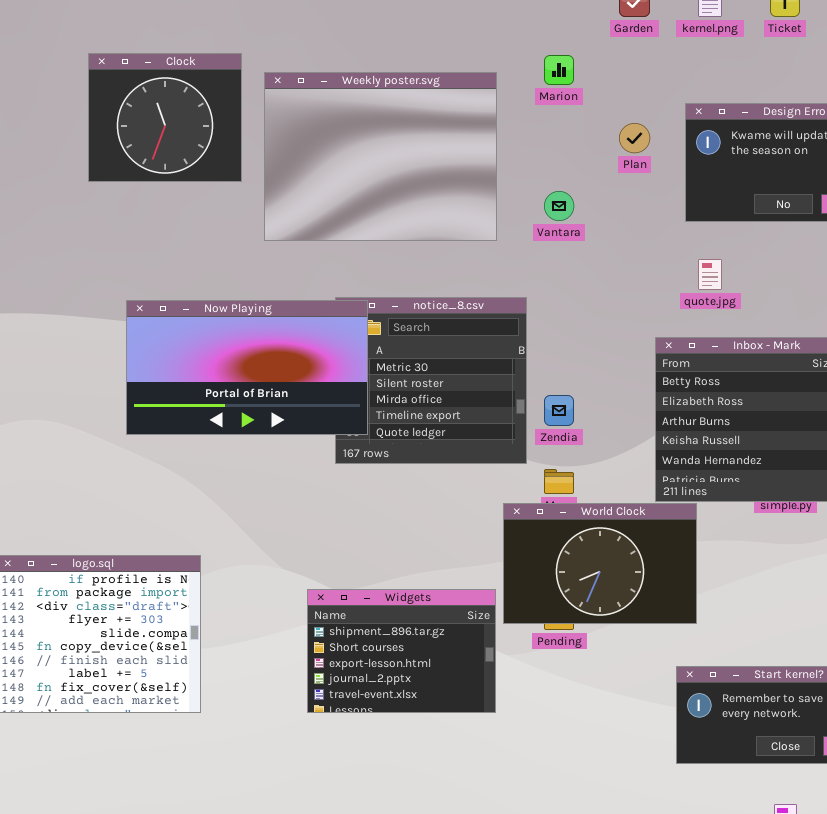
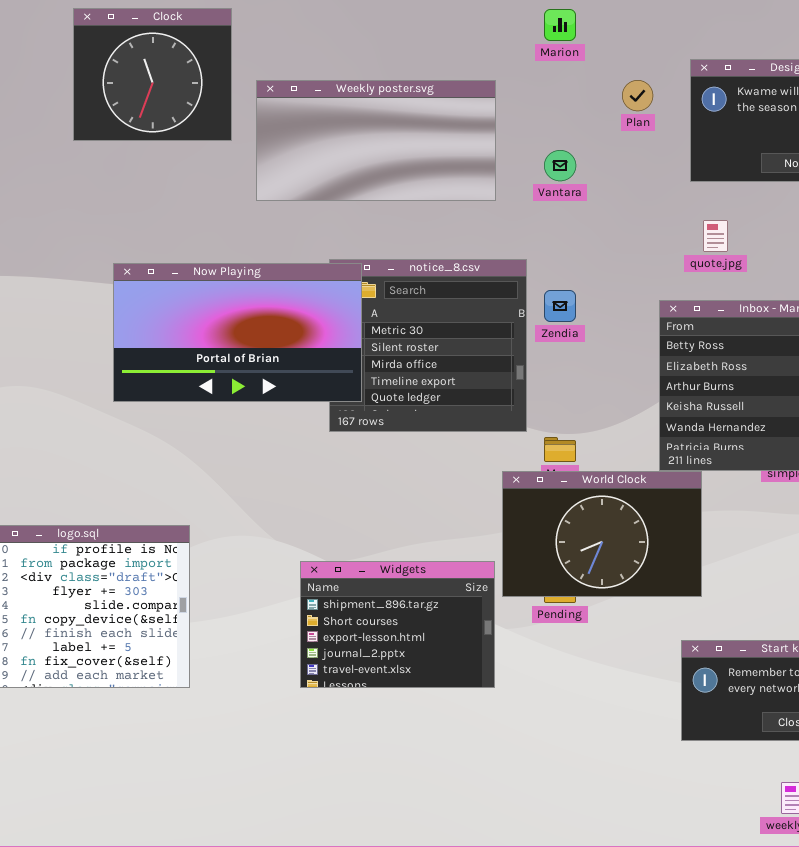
Weekly poster.svg: [264,72,497,241] -> [256,80,496,201], resized
Zendia: [544,395,574,426] -> [544,290,576,322], moved

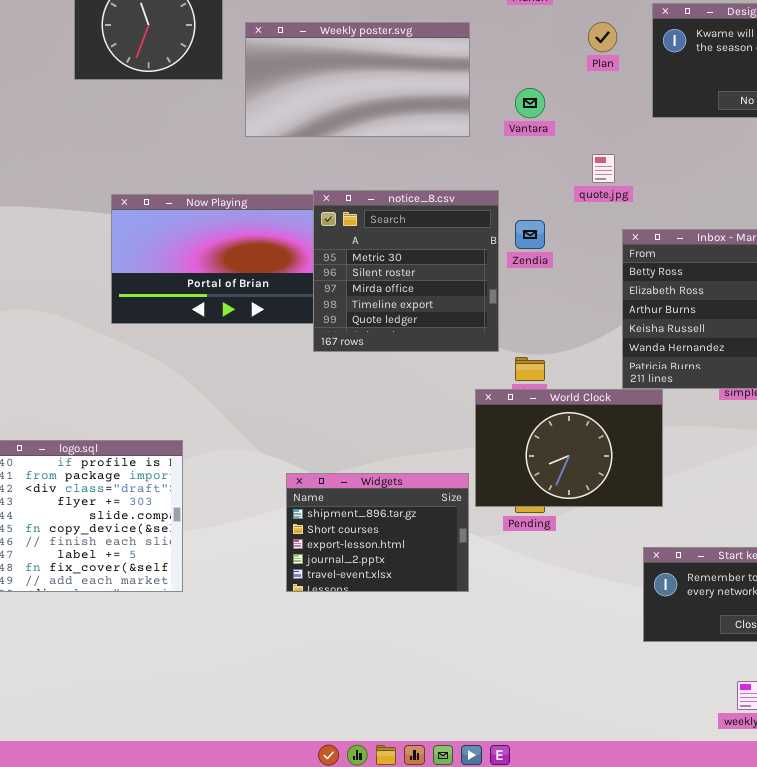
quote.jpg: [703,220,728,252] -> [592,154,615,183], moved
notice_8.csv: [329,259,527,432] -> [313,190,499,352], raised

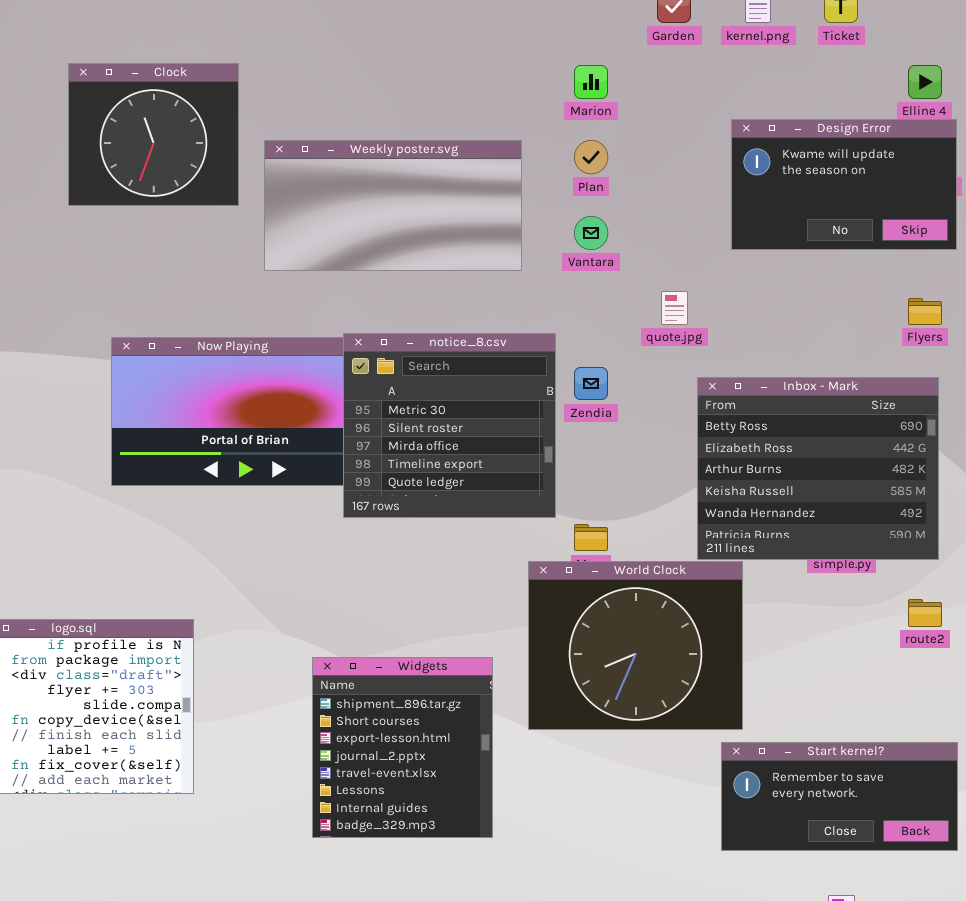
Plan: [588,22,617,52] -> [574,140,608,174], moved
World Clock: [475,389,663,507] -> [528,561,743,730], resized
Widgets: [286,473,469,592] -> [312,657,493,838], resized

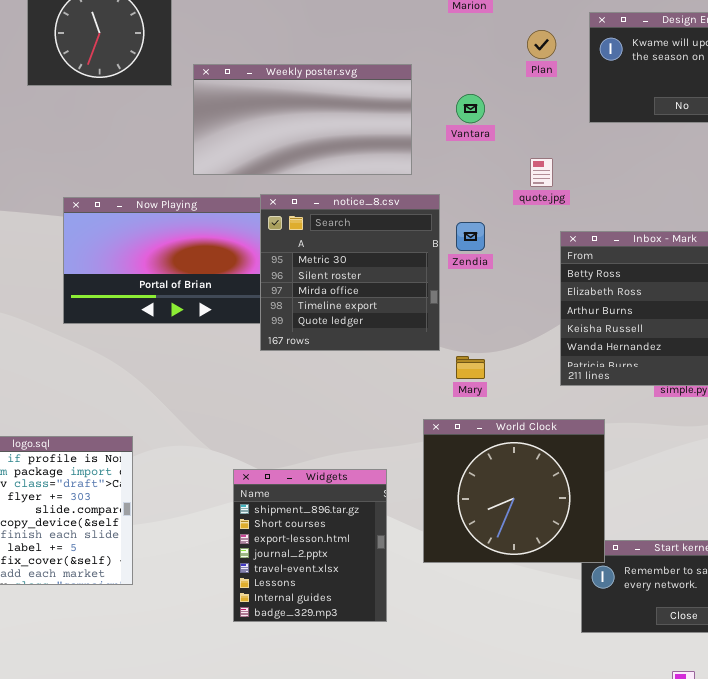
Weekly poster.svg: [264,140,522,271] -> [193,64,412,175], moved
Plan: [574,140,608,174] -> [527,30,556,59], moved
World Clock: [528,561,743,730] -> [423,419,605,563], moved

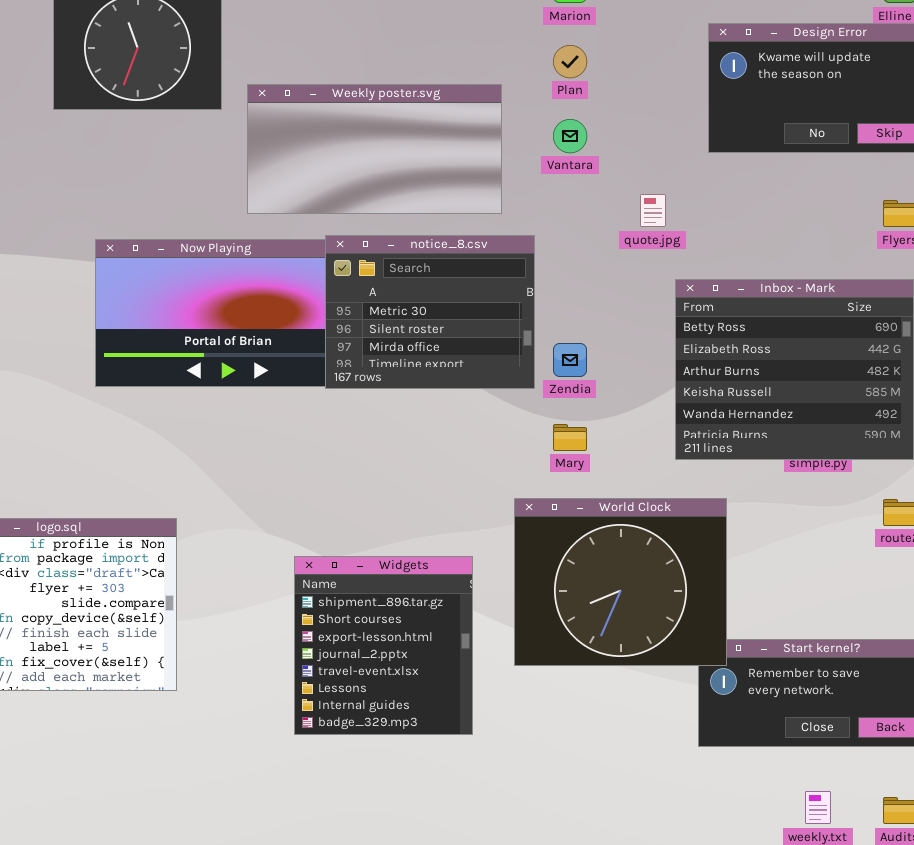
Plan: [527,30,556,59] -> [553,45,587,78], moved
notice_8.csv: [260,194,440,351] -> [325,235,535,389], resized
Zendia: [456,222,485,251] -> [553,343,587,377], moved

